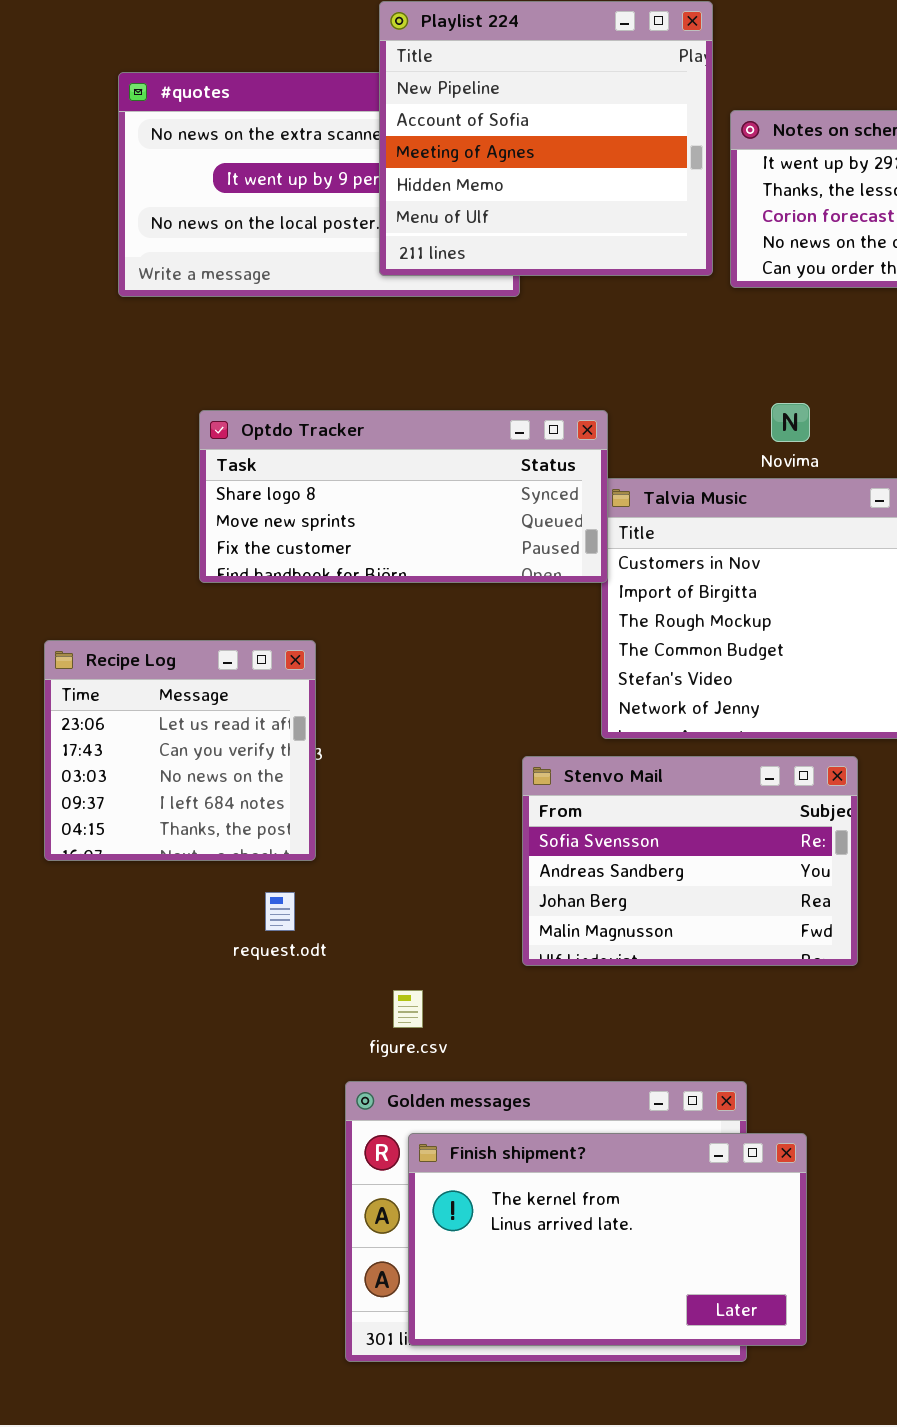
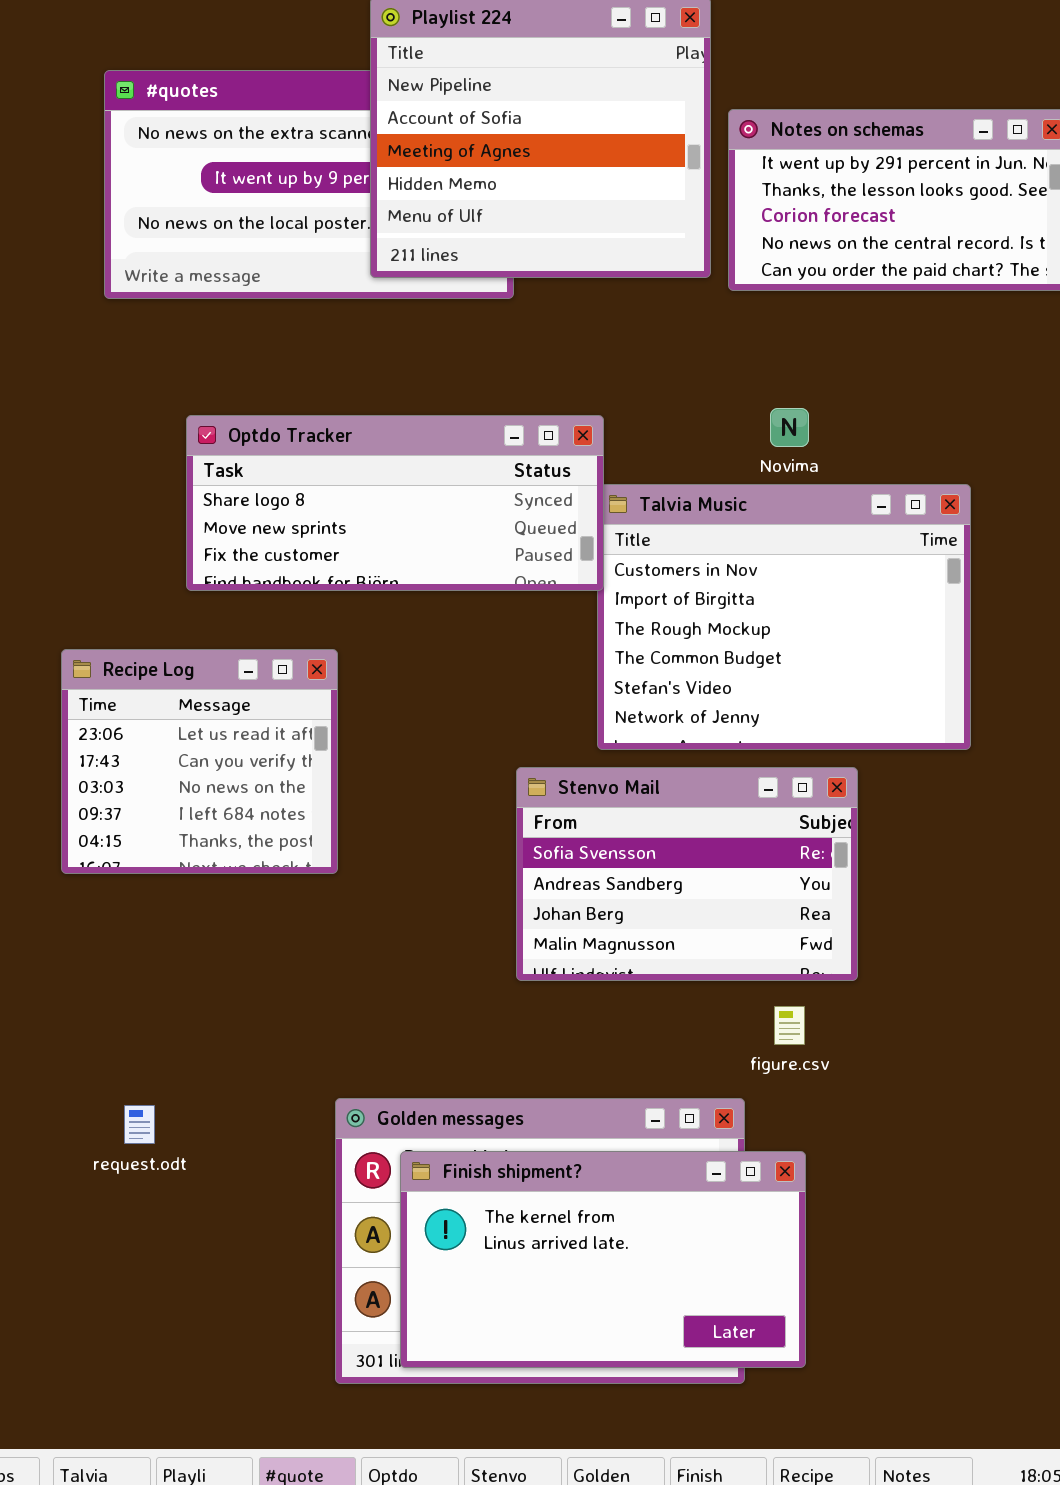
Recipe Log: [44,640,316,861] -> [61,649,338,874], moved
request.odt: [265,892,295,931] -> [124,1105,155,1144], moved
figure.csv: [393,990,423,1028] -> [774,1006,805,1045], moved

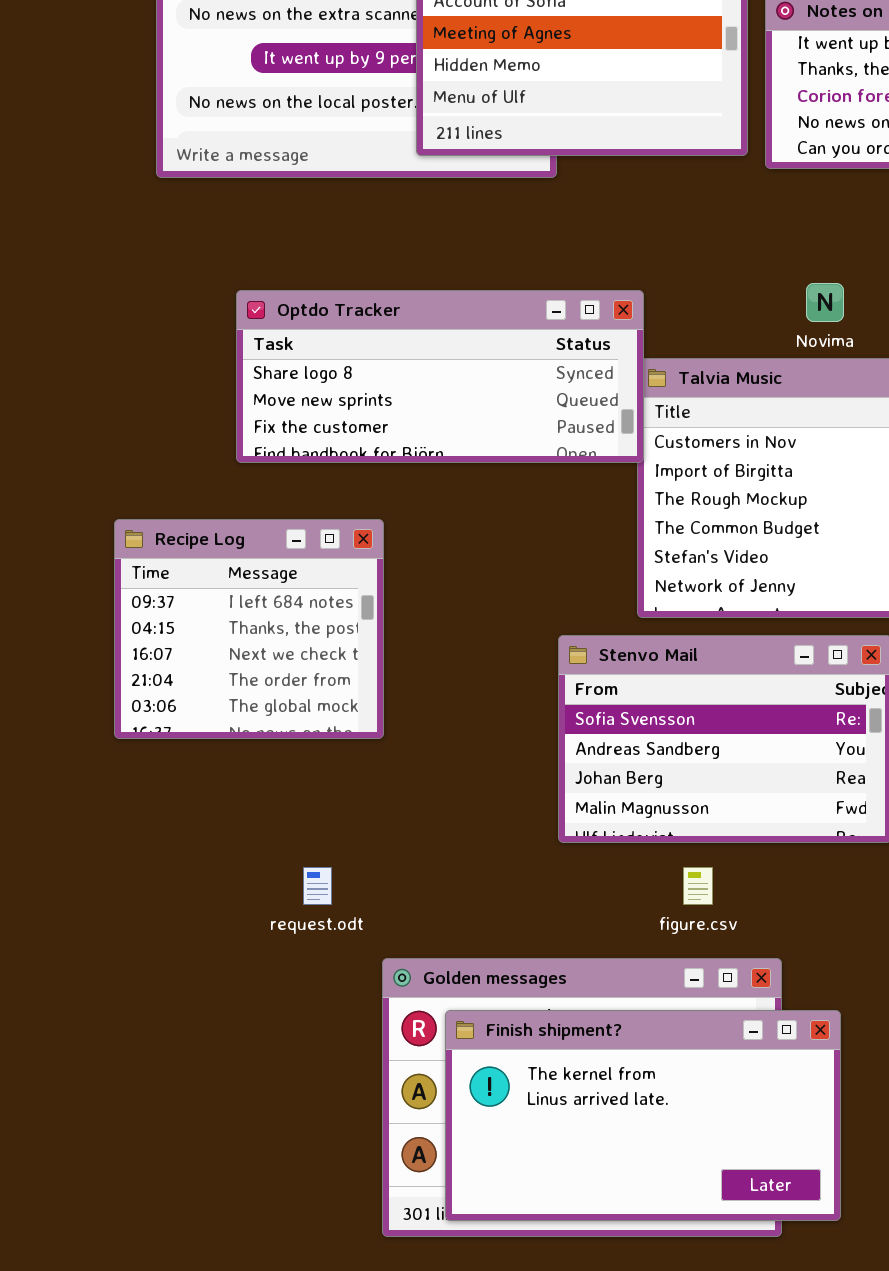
Recipe Log: [61,649,338,874] -> [114,519,384,739], scrolled down 3 rows
figure.csv: [774,1006,805,1045] -> [683,867,713,905], moved
request.odt: [124,1105,155,1144] -> [303,867,332,905], moved

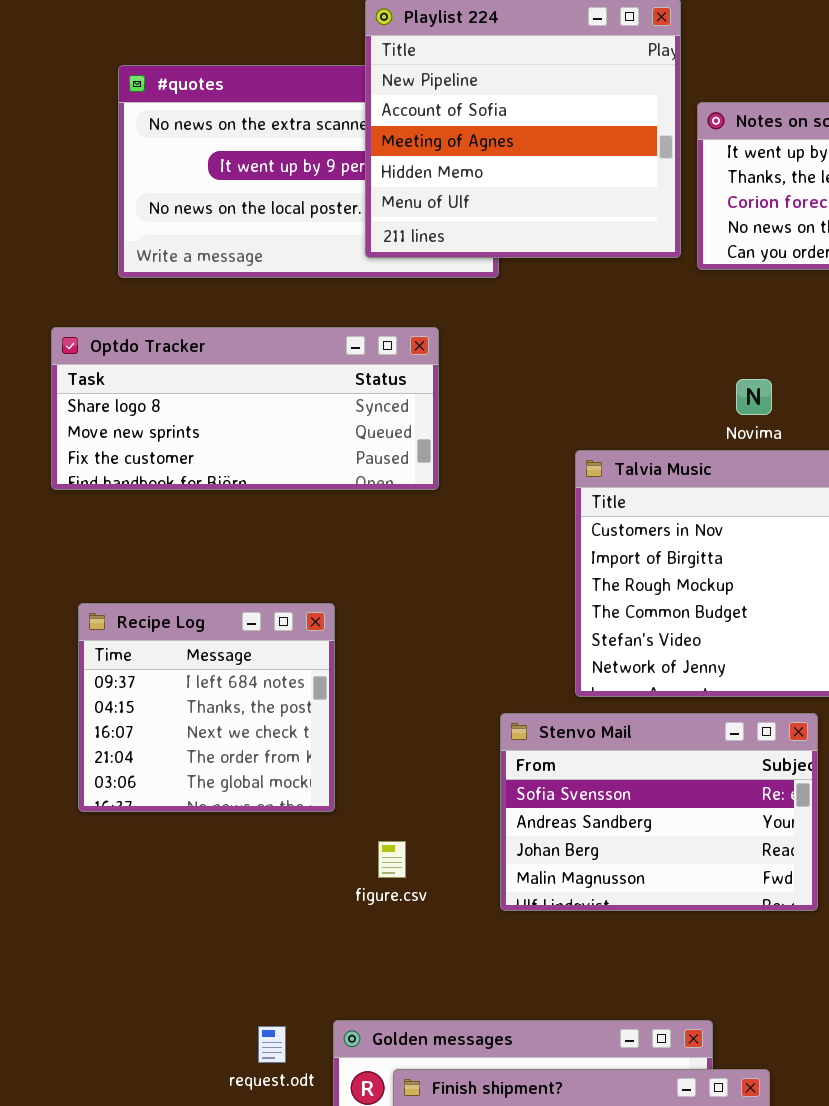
Optdo Tracker: [236,290,644,463] -> [51,327,439,490], moved
request.odt: [303,867,332,905] -> [258,1026,286,1063], moved
figure.csv: [683,867,713,905] -> [378,841,406,878], moved

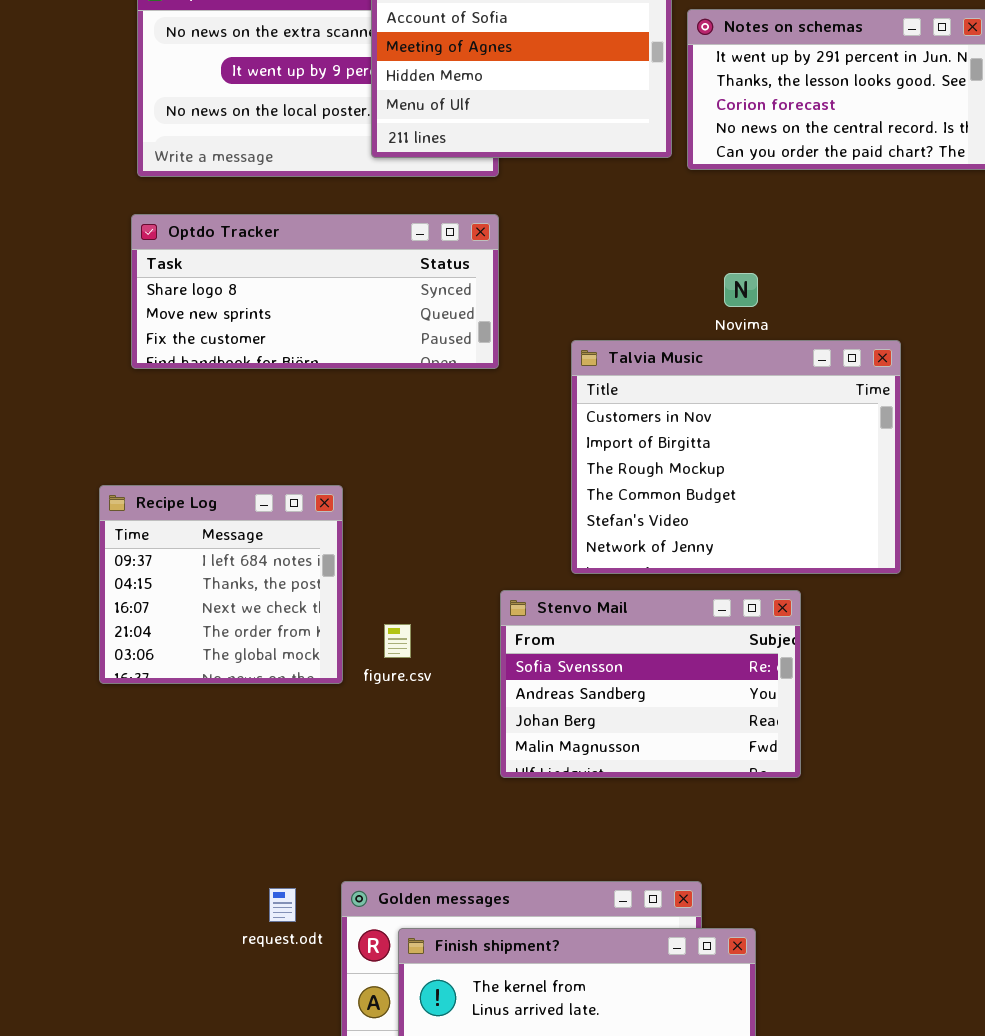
Optdo Tracker: [51,327,439,490] -> [131,214,499,369], moved
figure.csv: [378,841,406,878] -> [384,624,411,658], moved

